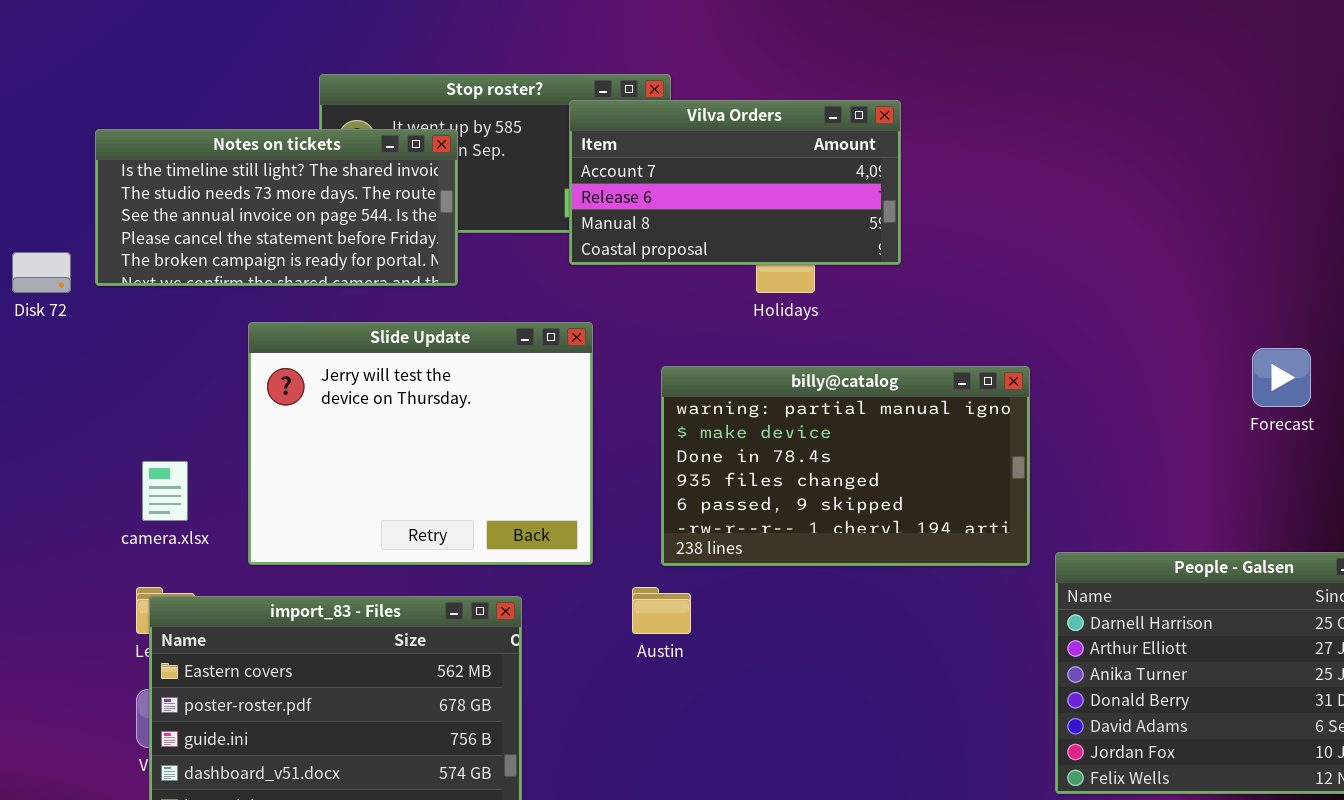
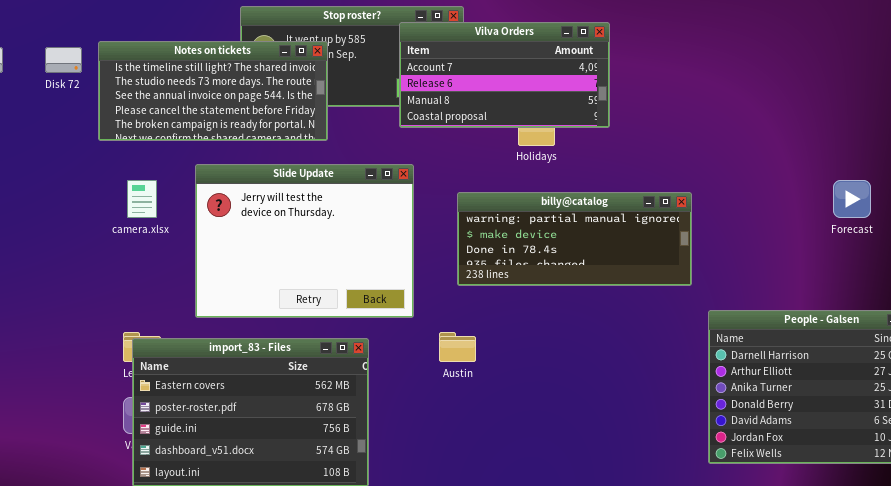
Disk 72: [12,252,71,293] -> [45,47,82,73], moved
billy@catalog: [661,366,1030,566] -> [457,192,692,286], resized
camera.xlsx: [142,461,188,521] -> [127,180,157,218], moved

